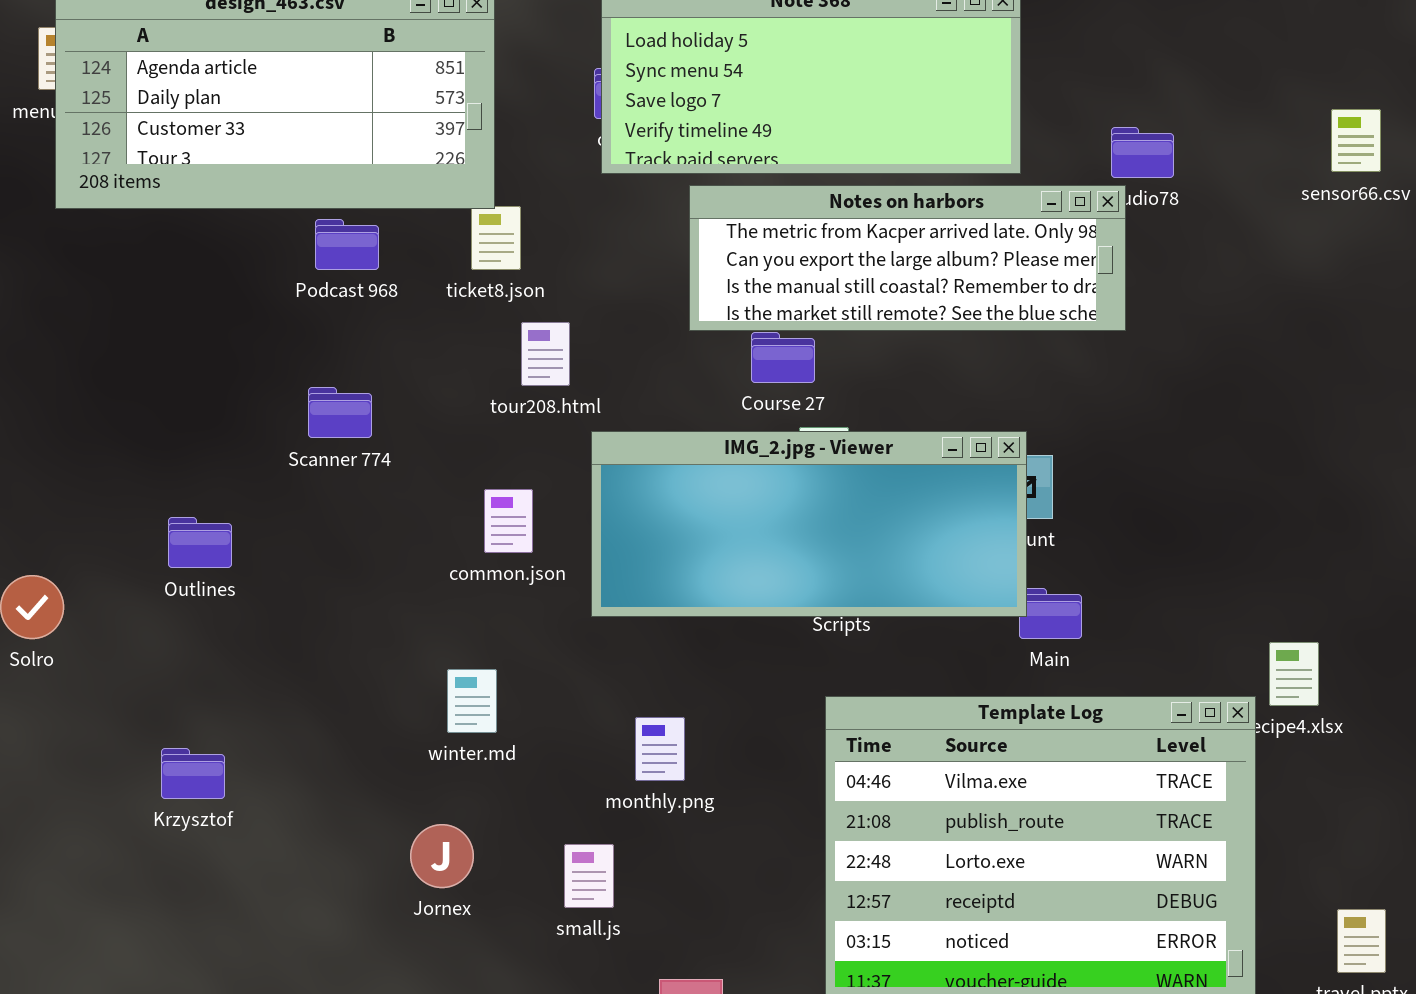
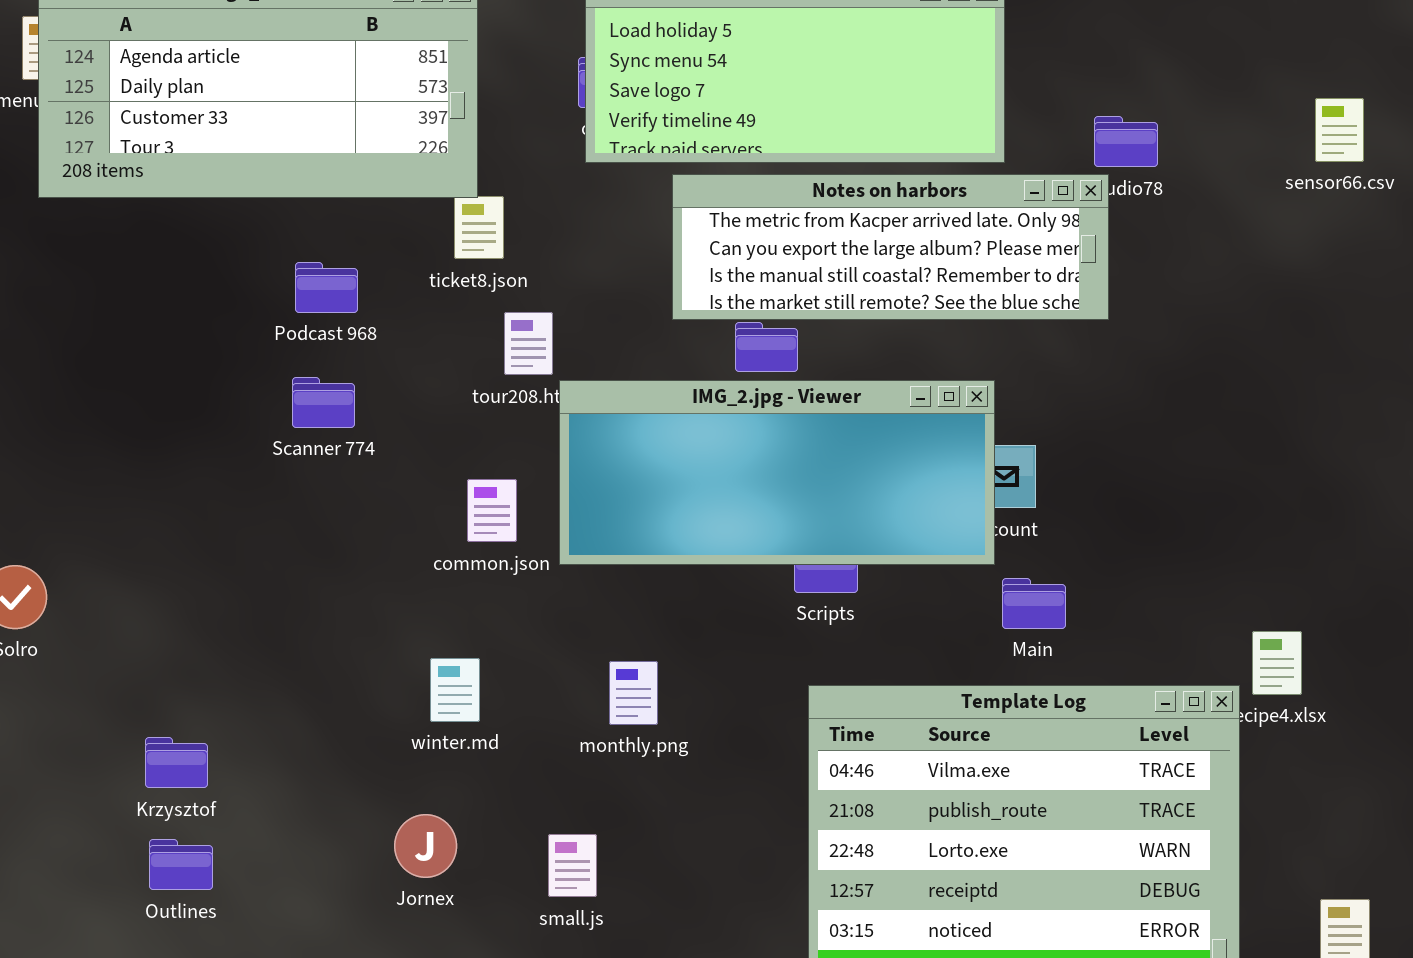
Podcast 968: [315,219,379,270] -> [295,262,358,313], moved
IMG_2.jpg - Viewer: [591,431,1027,617] -> [559,380,995,565], moved
Outlines: [168,517,232,568] -> [149,839,213,890], moved
monthly.png: [635,717,685,781] -> [609,661,658,725], moved

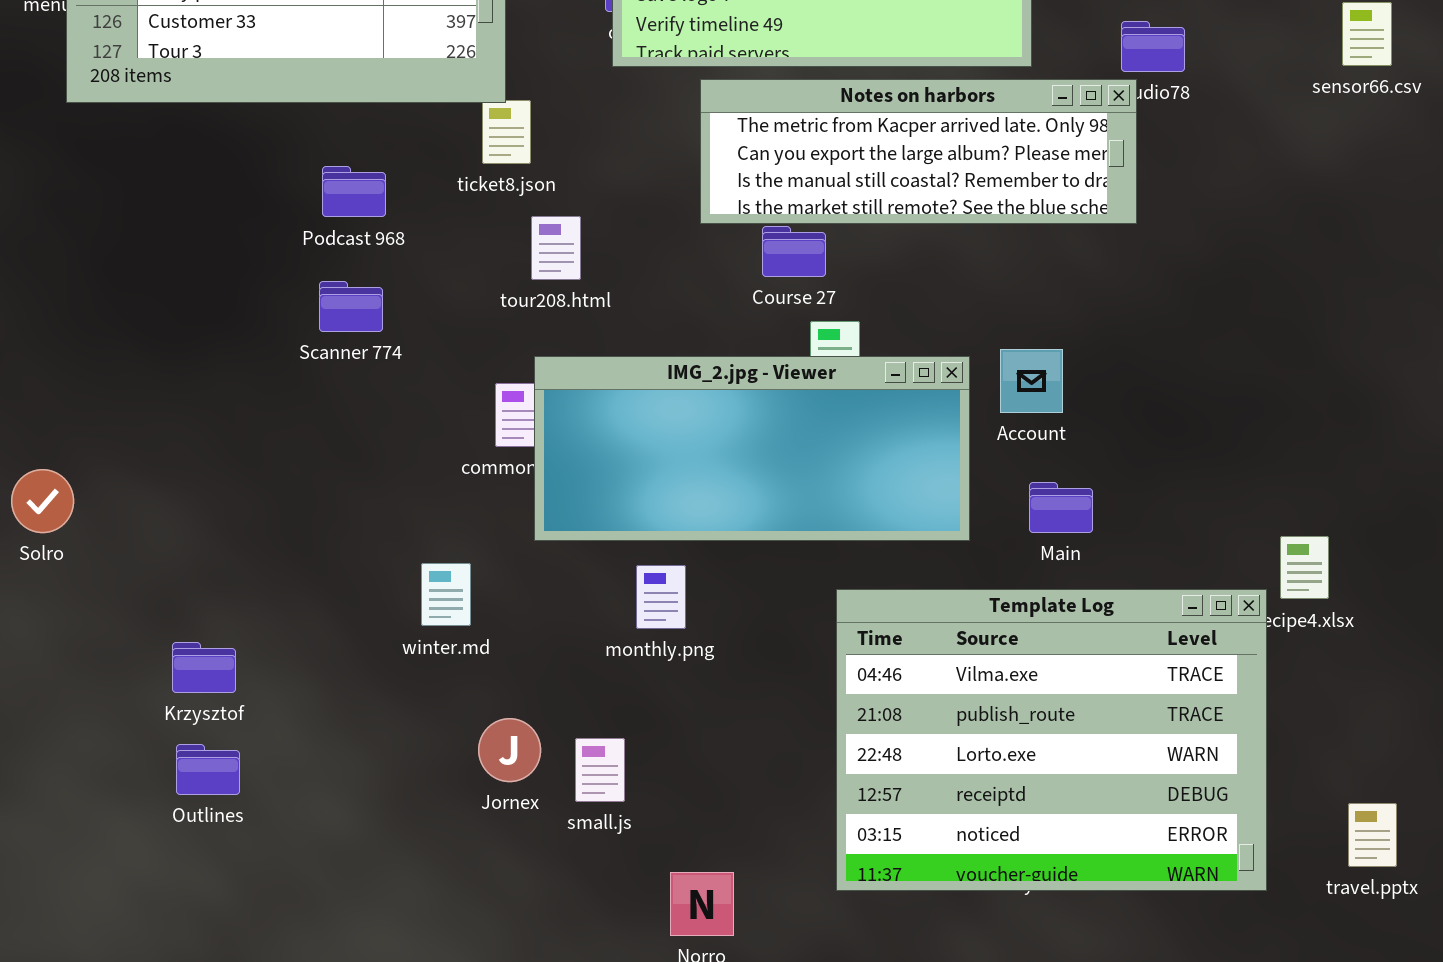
IMG_2.jpg - Viewer: [559,380,995,565] -> [534,356,970,541], moved
winter.md: [430,658,480,722] -> [421,563,471,626], moved
Jornex: [394,814,457,878] -> [478,718,541,782], moved

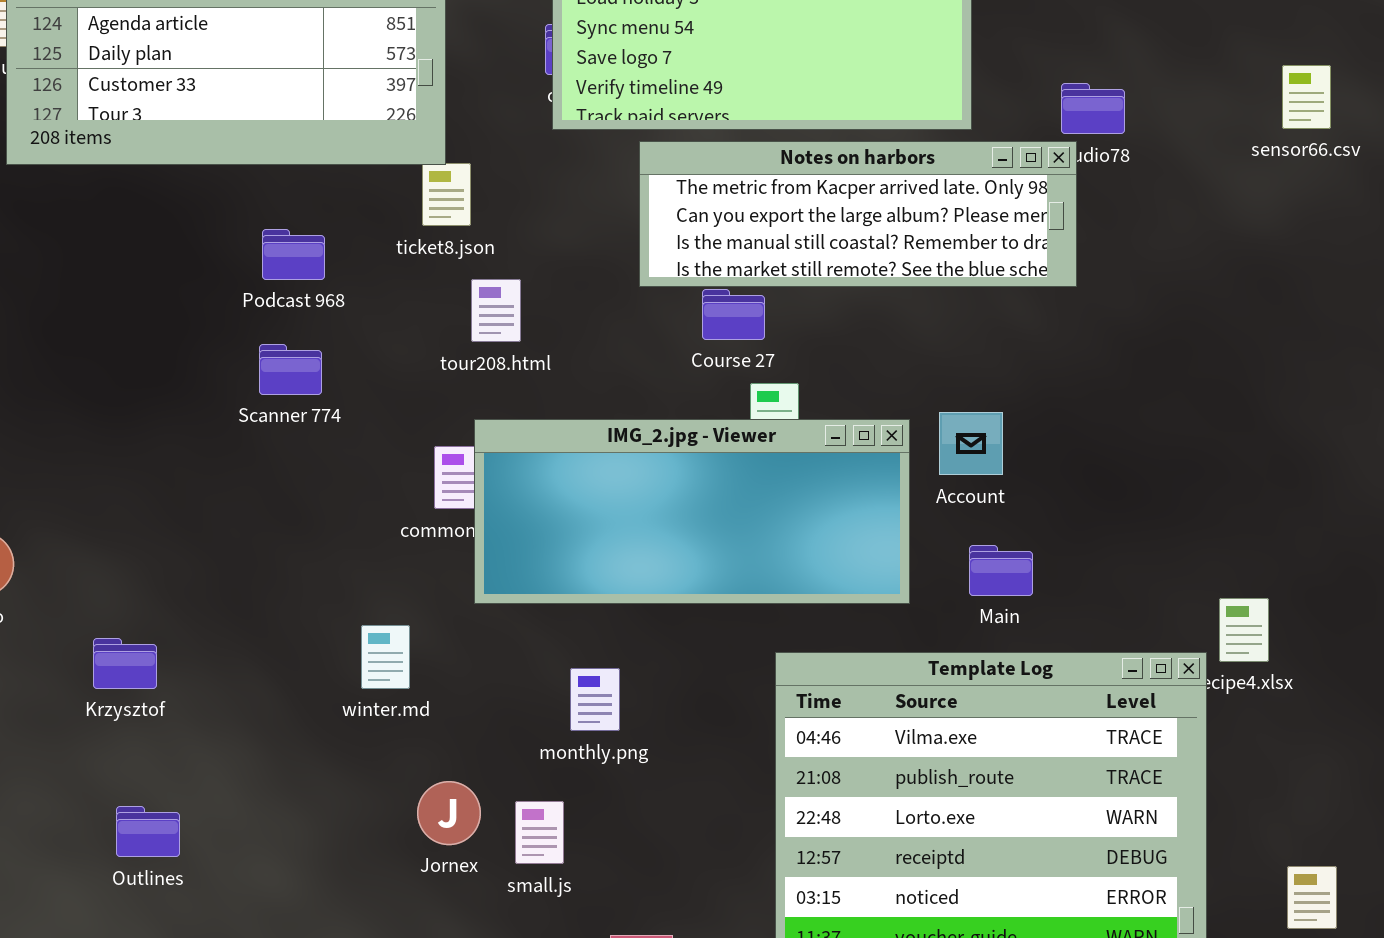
monthly.png: [636,565,686,629] -> [570,668,620,731], moved
Krzysztof: [172,642,236,693] -> [93,638,157,689], moved

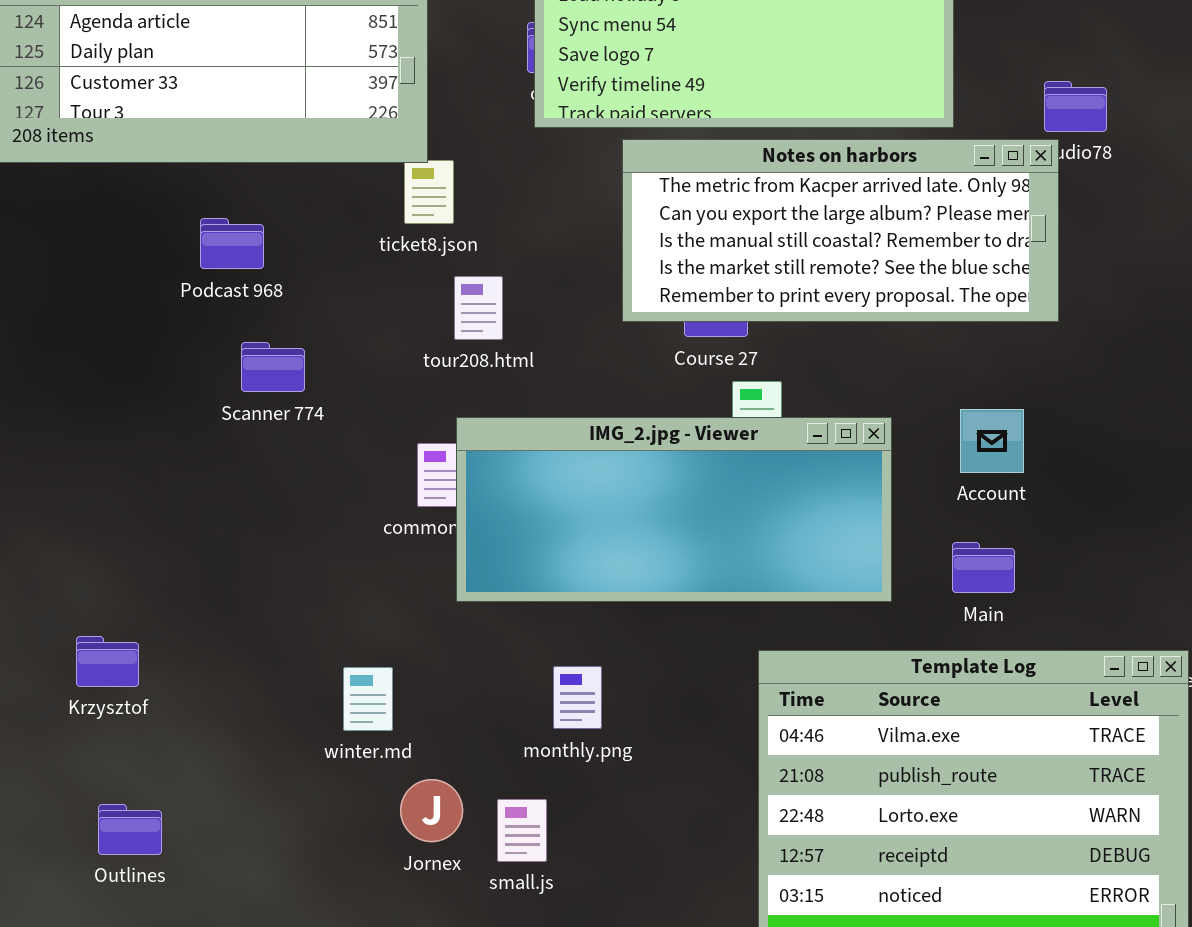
Notes on harbors: [639,141,1077,287] -> [622,139,1059,322], resized
Podcast 968: [262,229,325,280] -> [200,218,264,269], moved
Account: [939,412,1003,475] -> [960,409,1024,473], moved
winter.md: [361,625,410,689] -> [343,667,393,731], moved

